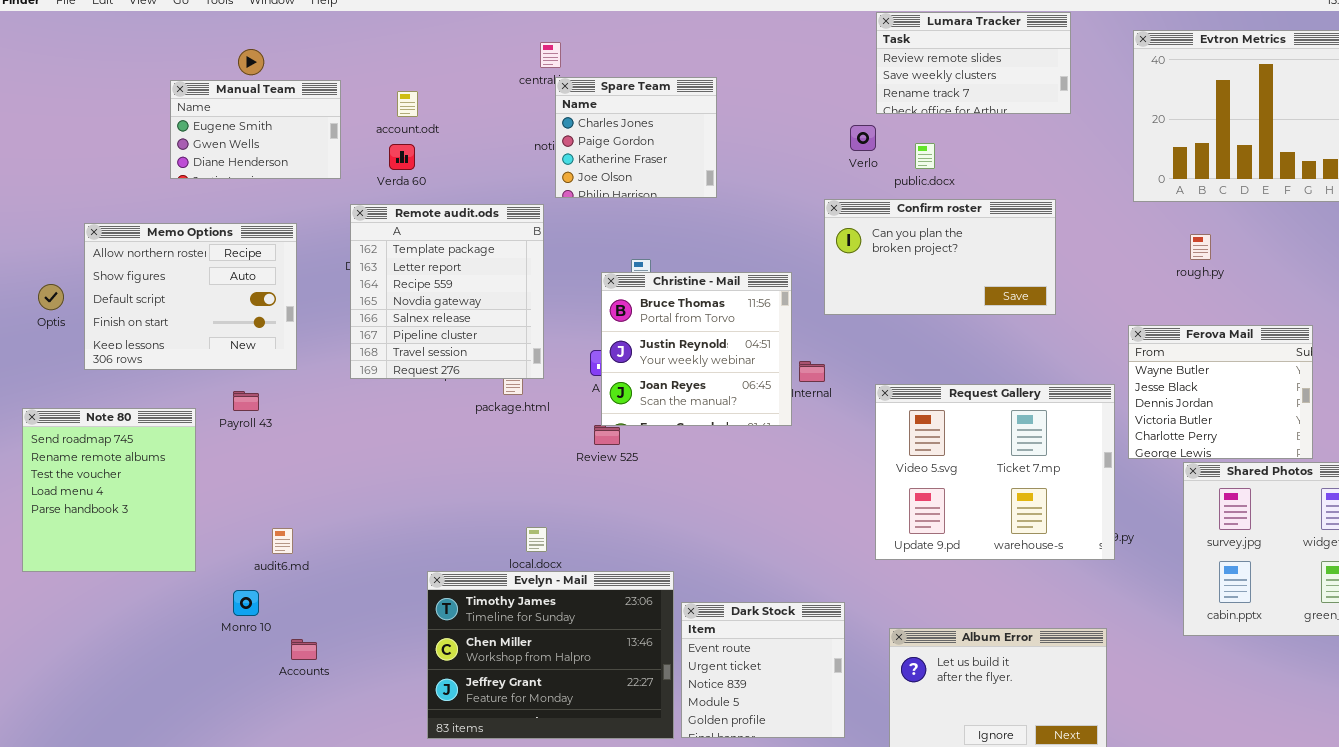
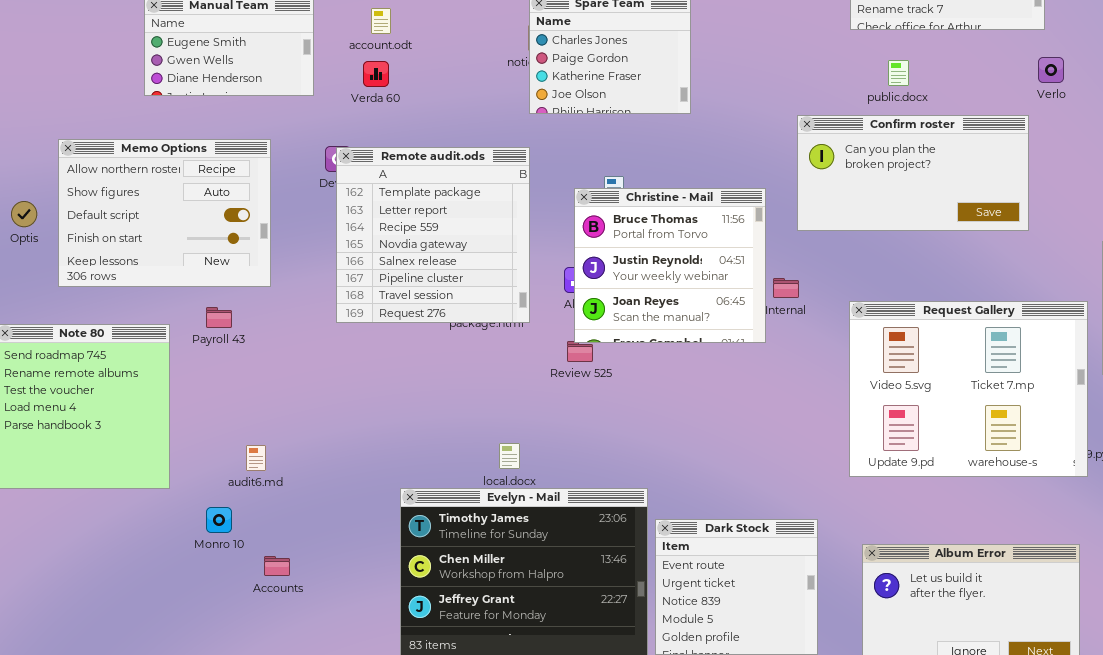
Verlo: [850,125,876,151] -> [1038,57,1064,83], moved
Remote audit.ods: [350,204,544,379] -> [336,147,530,323], moved

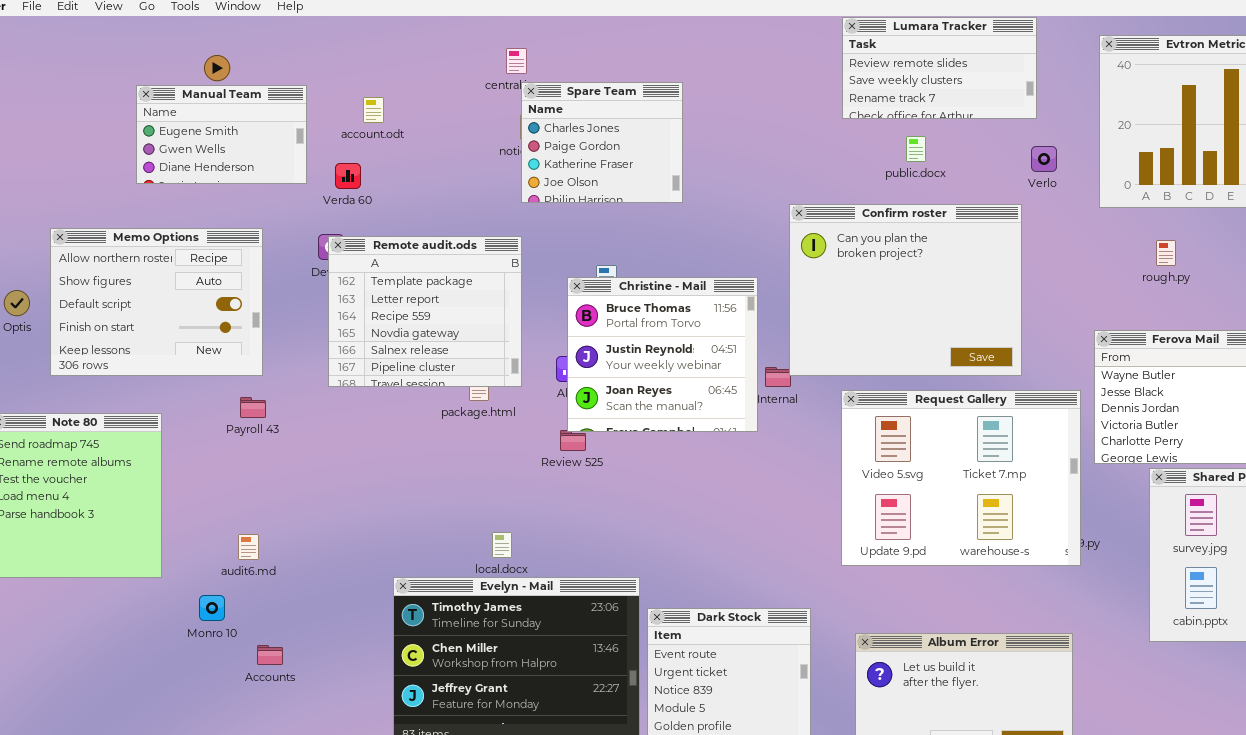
public.docx: [888,60,909,86] -> [906,136,926,162], moved
Verda 60: [363,61,389,87] -> [335,163,361,189], moved
Confirm roster: [797,115,1029,231] -> [789,204,1022,376], resized
Remote audit.ods: [336,147,530,323] -> [328,236,522,387], resized
Payroll 43: [206,307,232,328] -> [240,397,266,418], moved

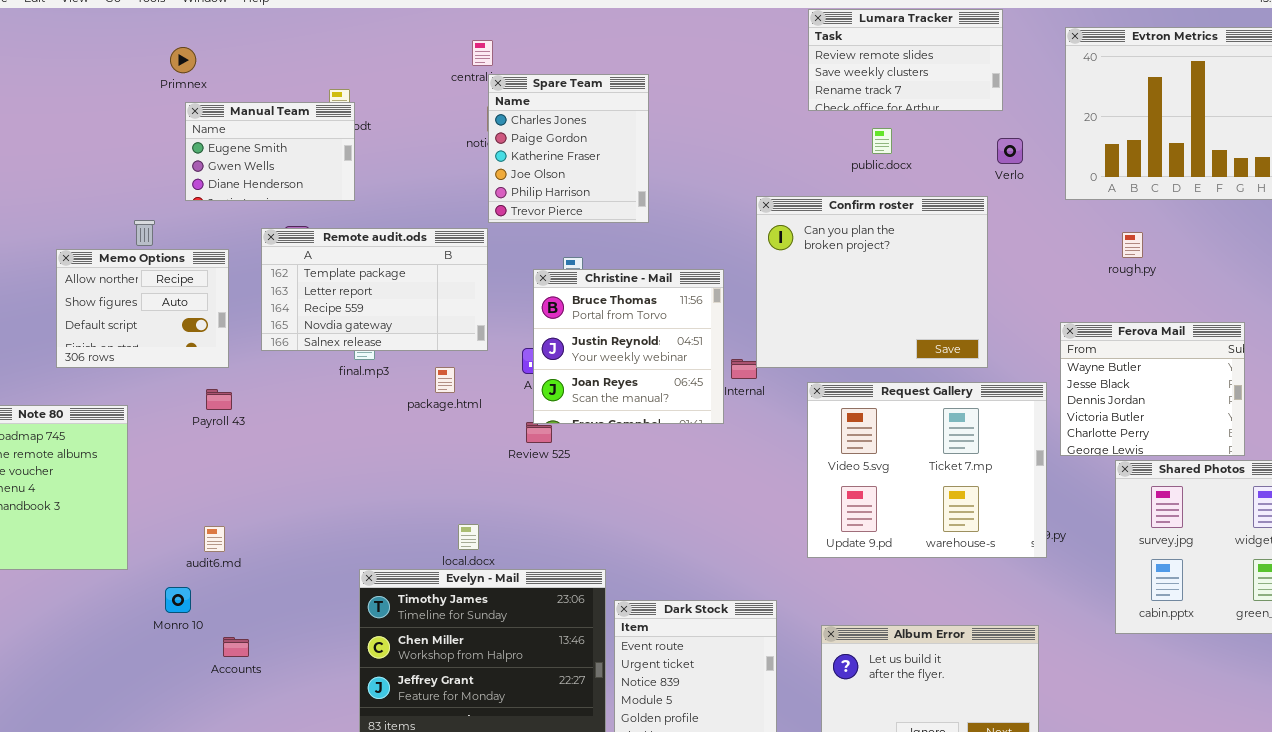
Spare Team: [521,82,683,203] -> [488,74,649,223], resized
Manual Team: [136,85,307,184] -> [185,102,355,201], moved
Memo Options: [50,228,263,376] -> [56,249,229,368], resized
Remote audit.ods: [328,236,522,387] -> [261,228,488,351], resized

